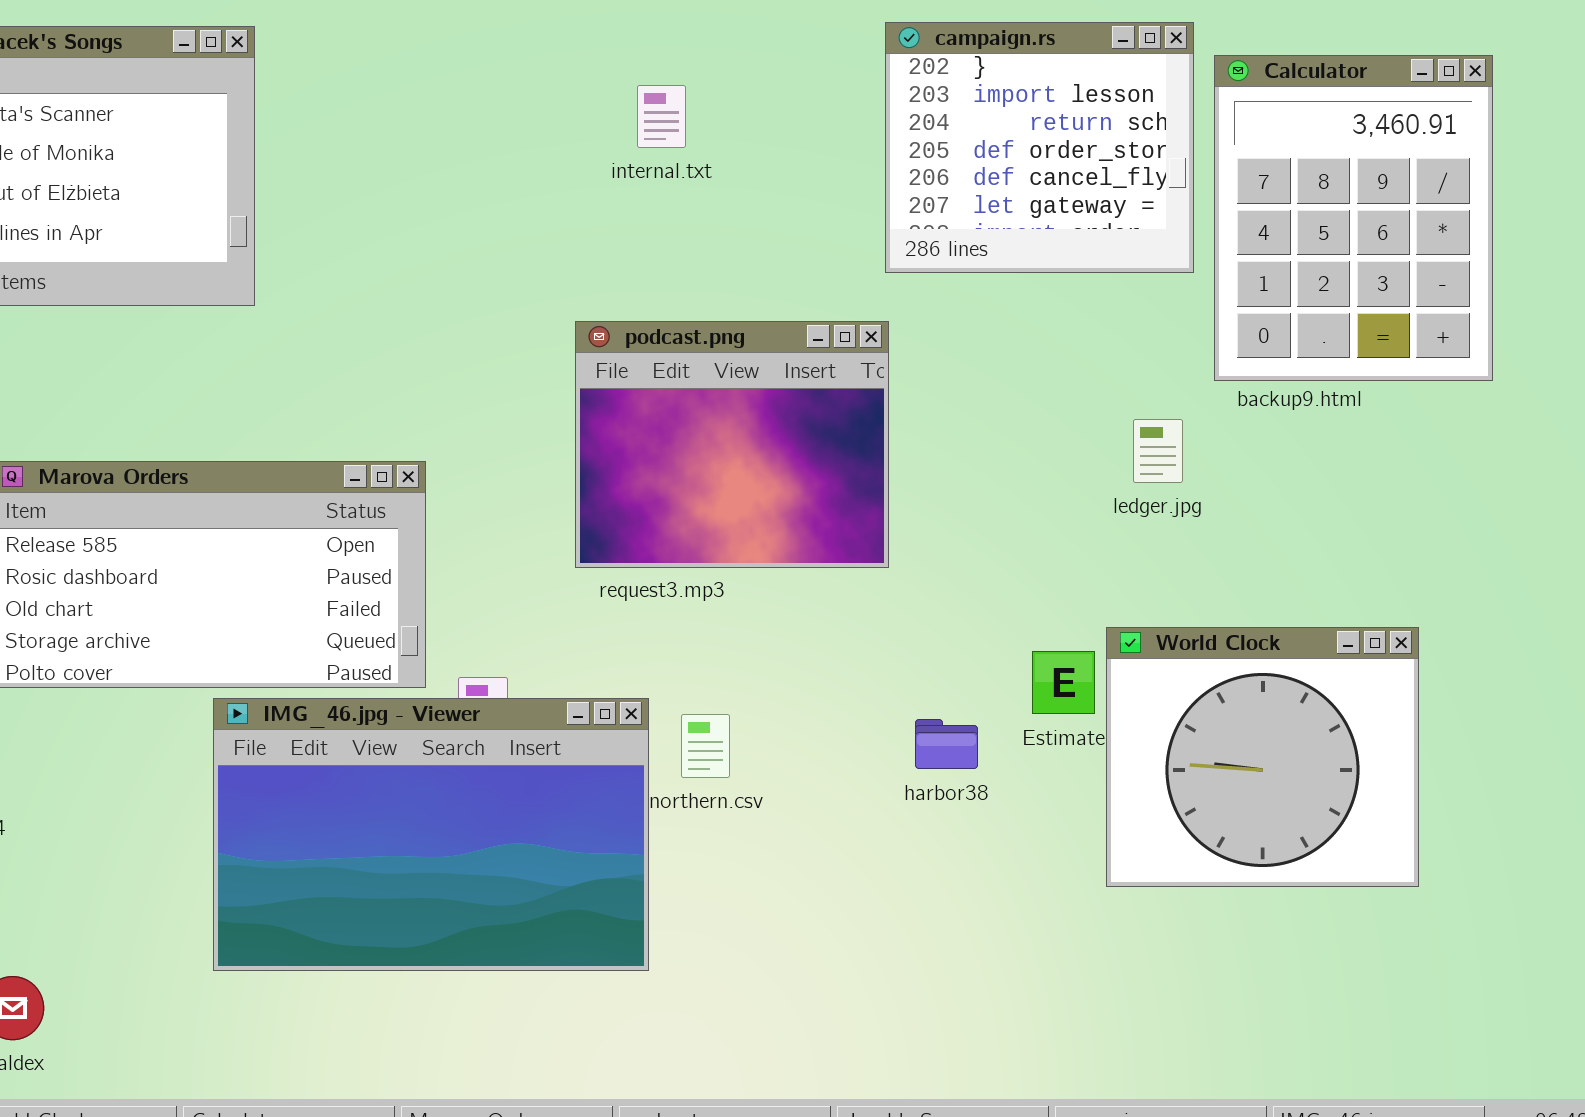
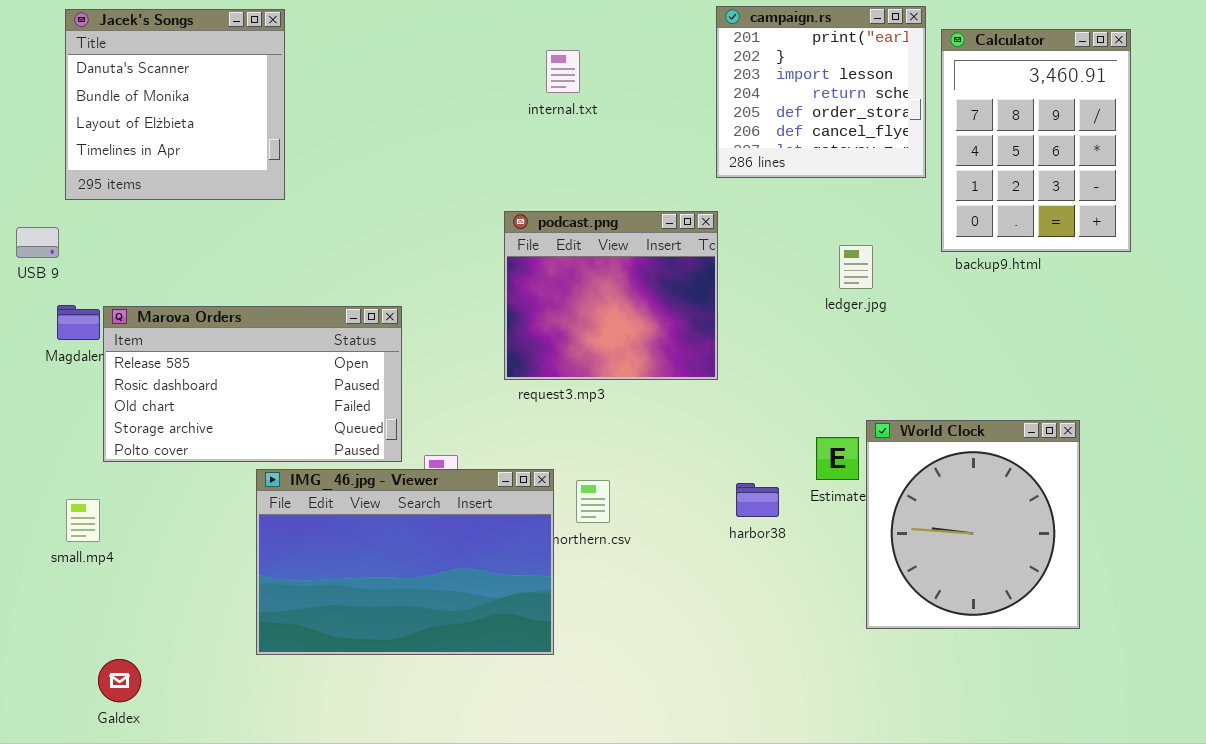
campaign.rs: [885,22,1194,273] -> [716,6,926,178], scrolled up 1 row
ledger.jpg: [1133,419,1183,483] -> [839,245,873,289], moved
World Clock: [1106,627,1419,887] -> [866,420,1080,629], resized

